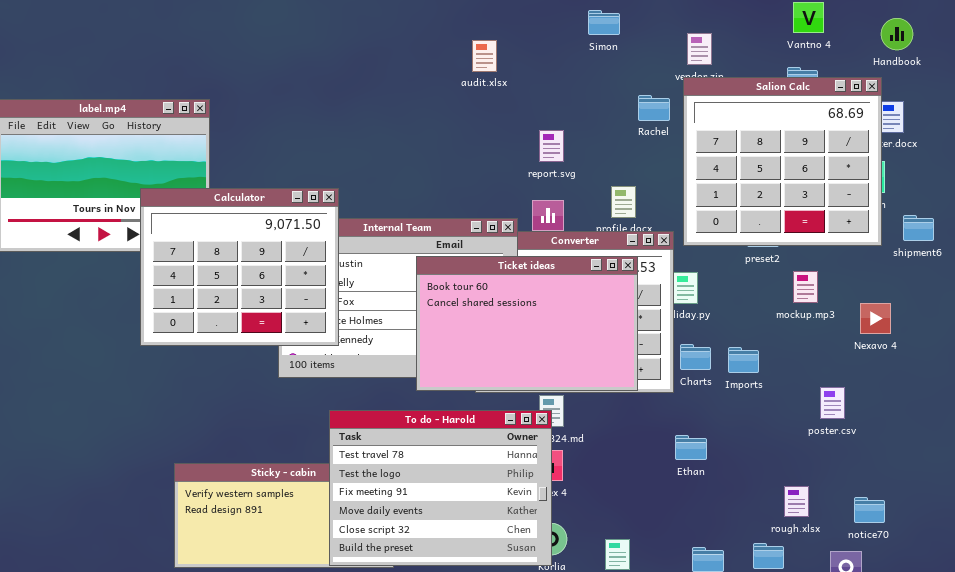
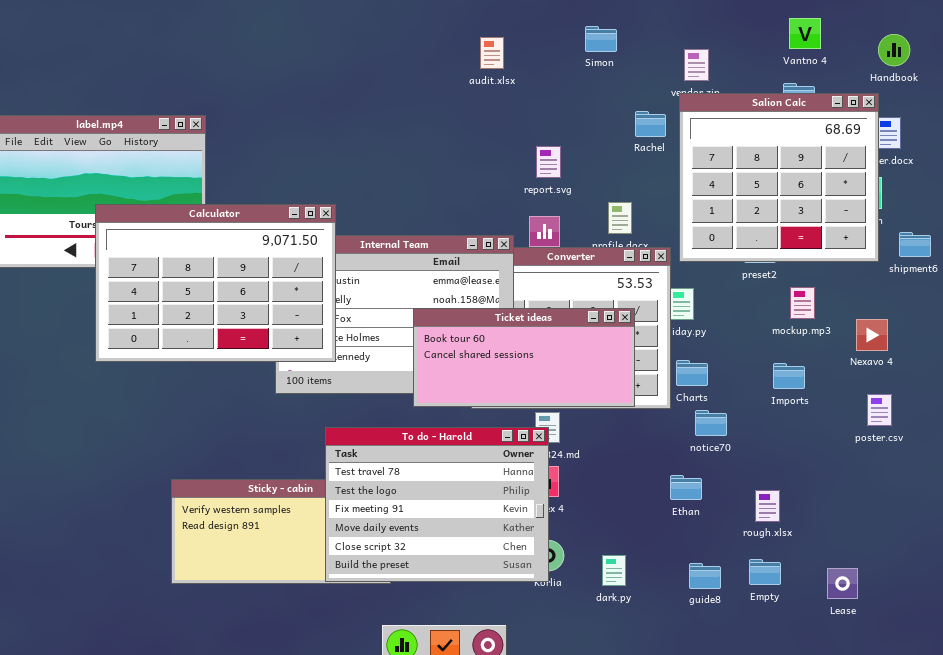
audit.xlsx: [472,40,497,72] -> [480,37,504,69], moved
Calculator: [140,188,339,346] -> [95,204,336,362], resized
Ticket ideas: [416,256,638,391] -> [413,308,635,407], resized
Imports: [728,347,759,373] -> [773,363,805,389], moved
poster.csv: [820,387,845,419] -> [867,394,892,426], moved
Ethan: [675,435,707,460] -> [670,475,702,500], moved
rough.xlsx: [784,486,809,517] -> [755,490,780,522], moved
notice70: [854,497,885,523] -> [695,410,727,436], moved

